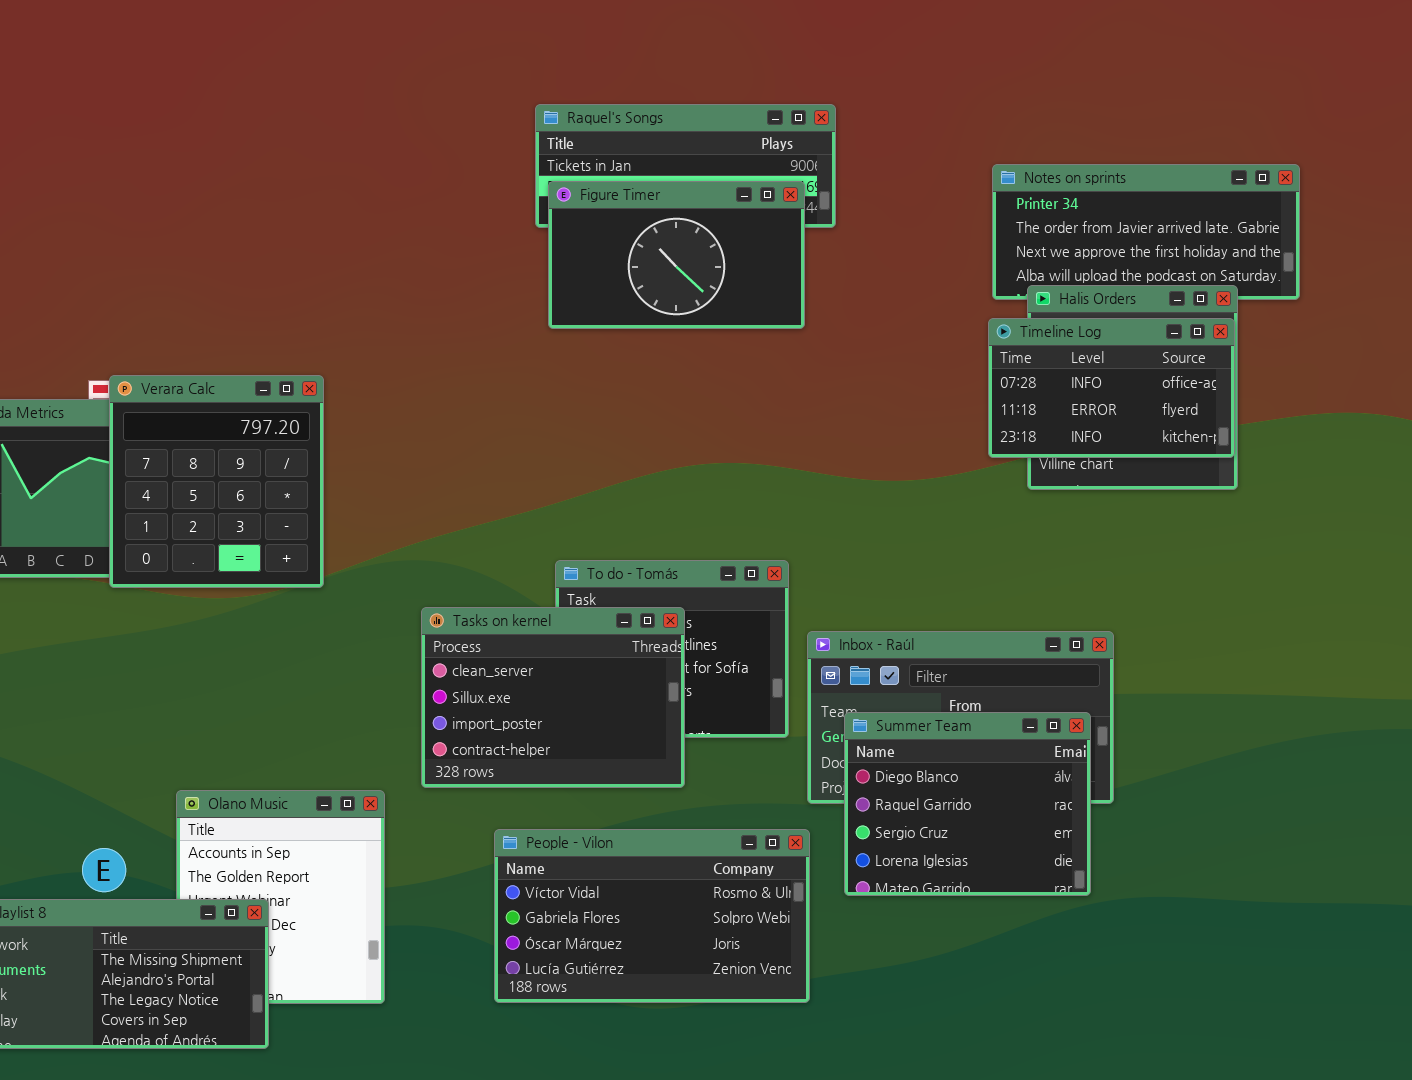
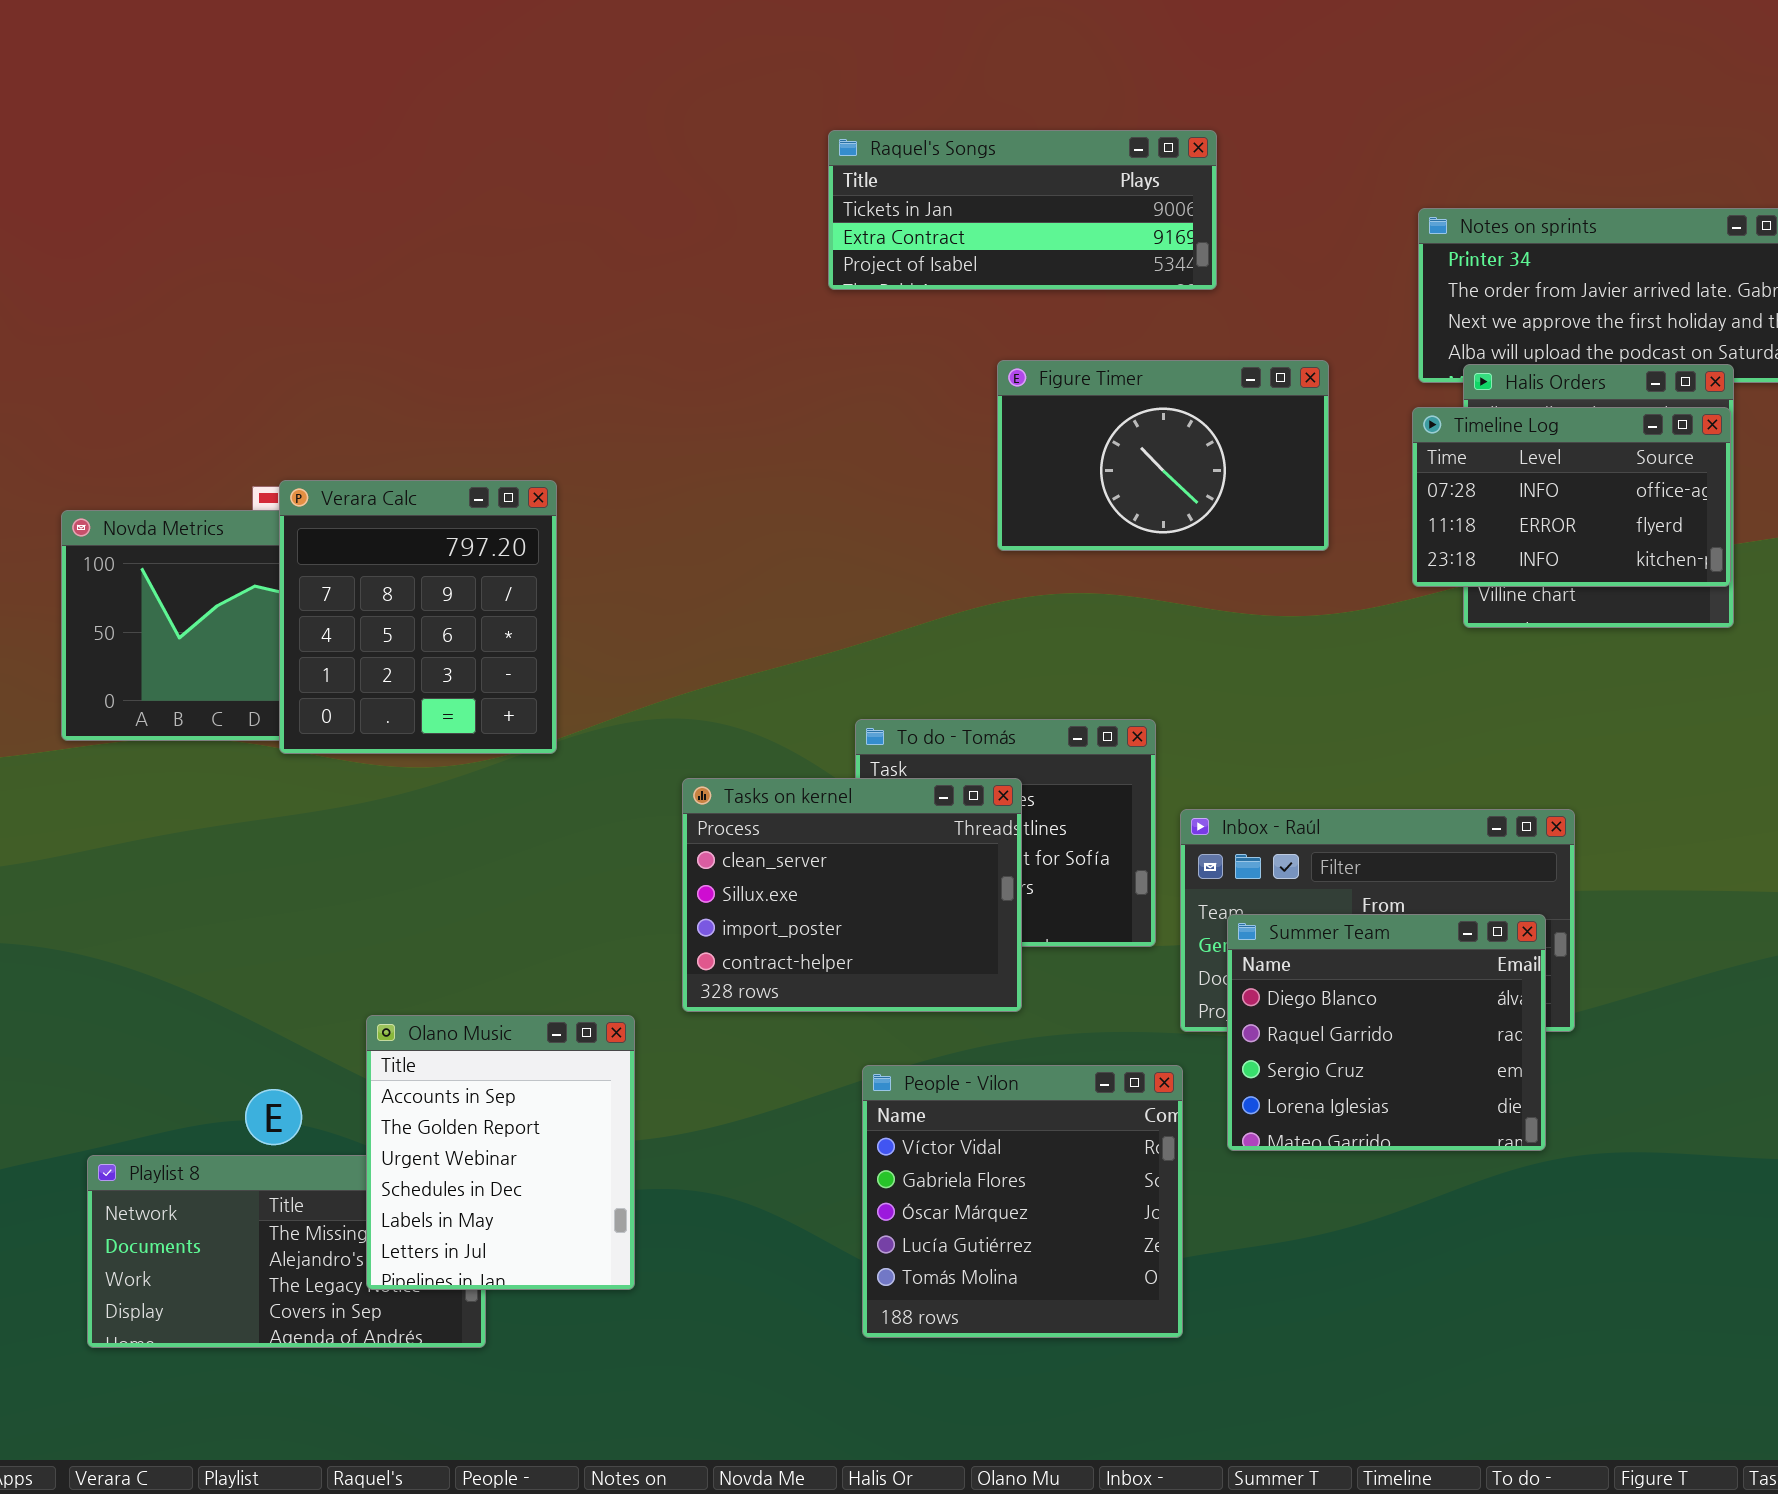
Figure Timer: [548,181,805,329] -> [997,360,1329,551], moved
Olano Music: [176,790,385,1004] -> [366,1015,635,1290], raised
People - Vilon: [494,829,810,1003] -> [862,1065,1183,1338], resized

